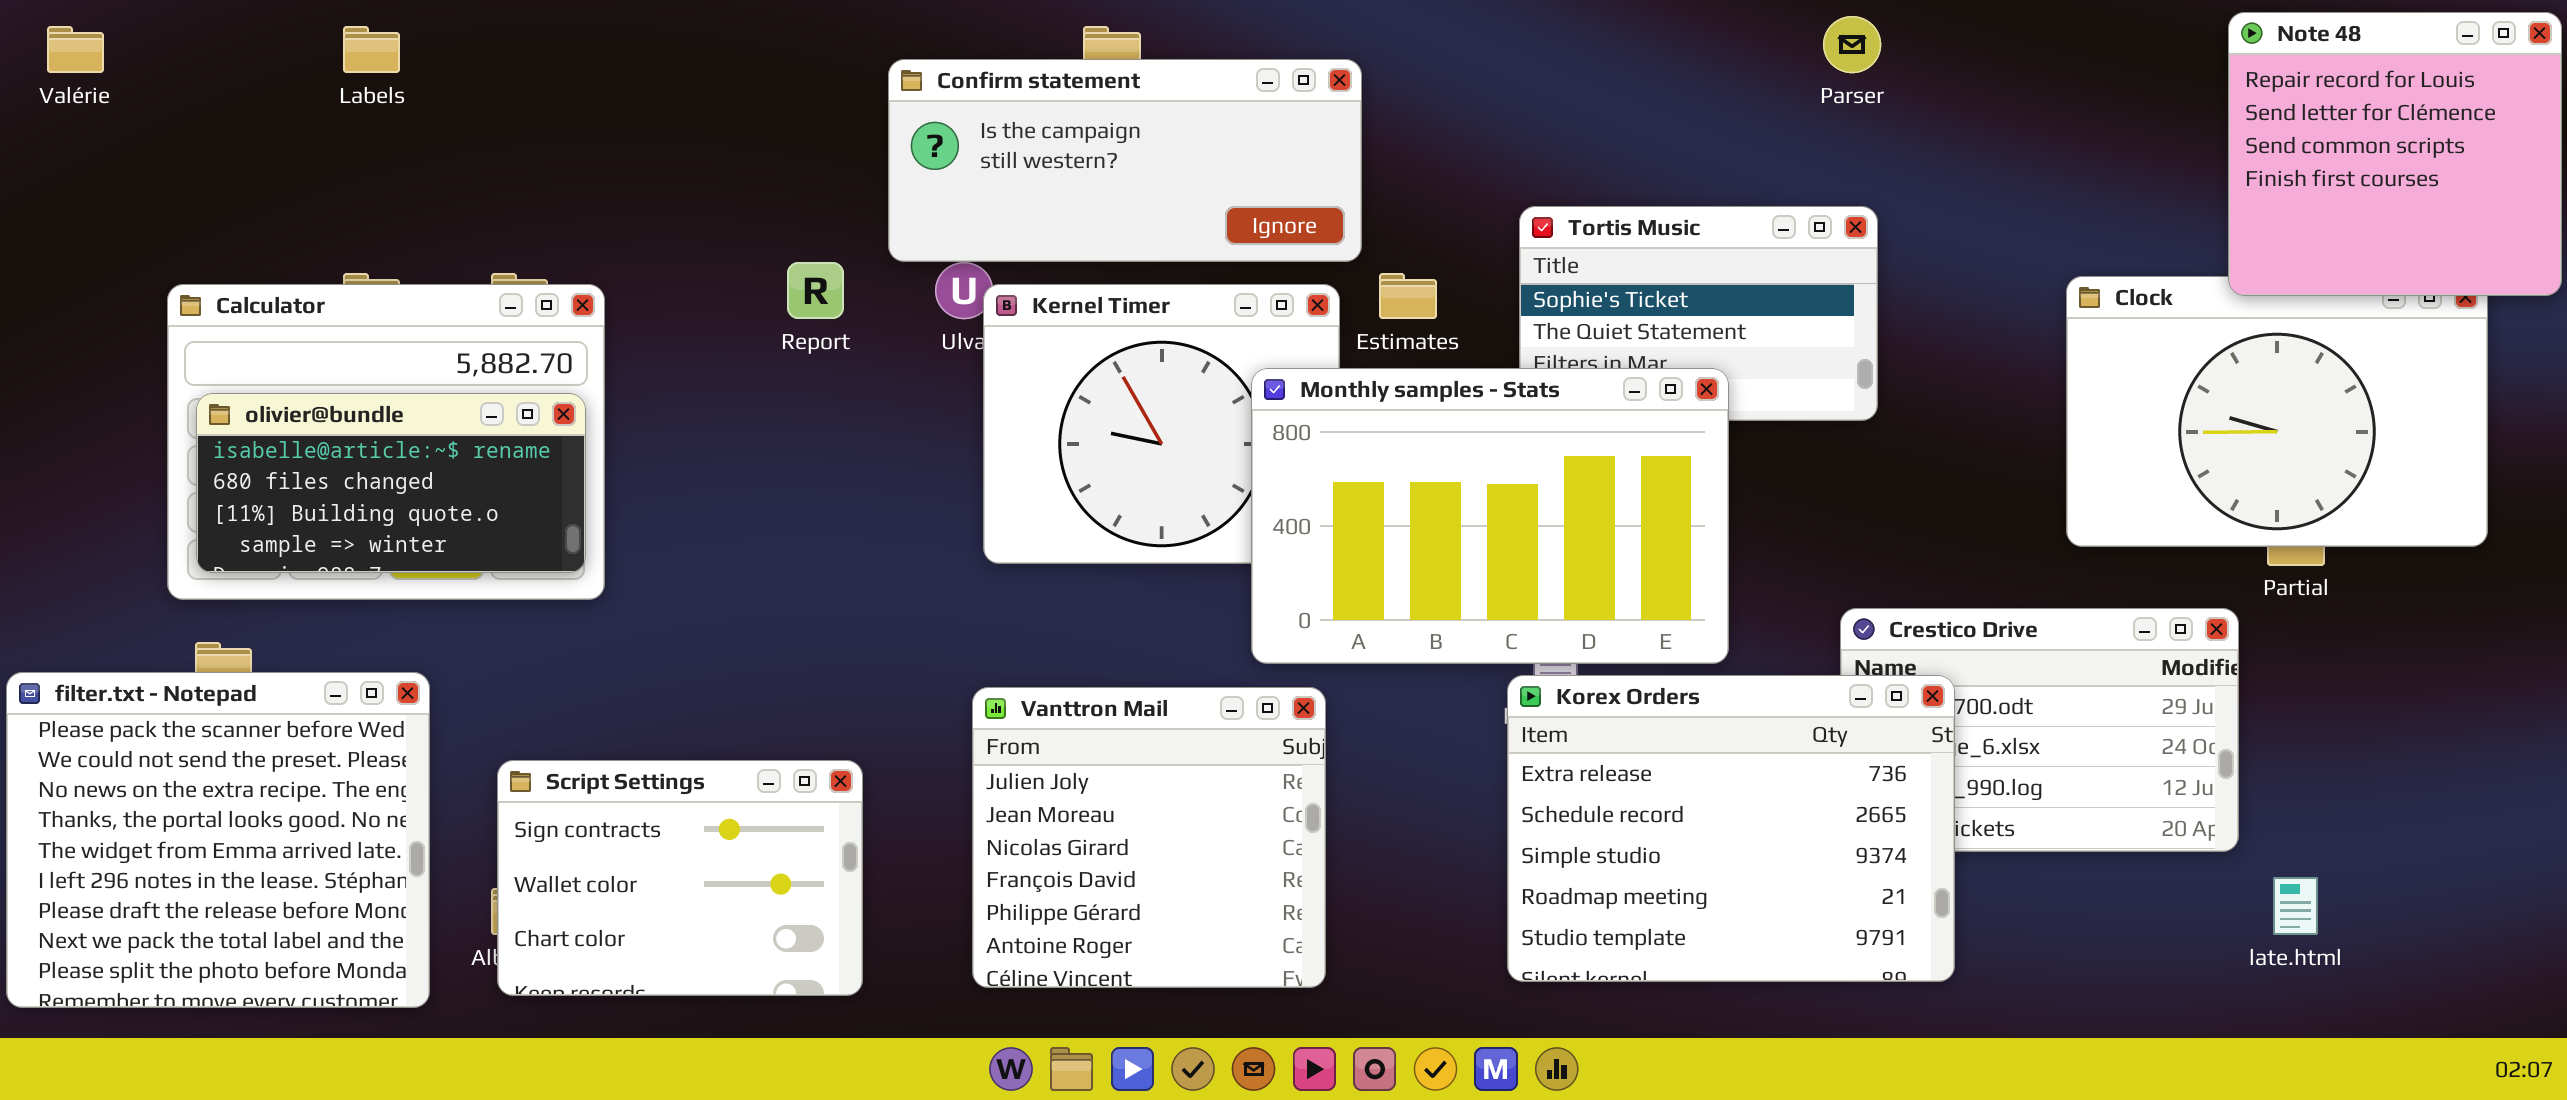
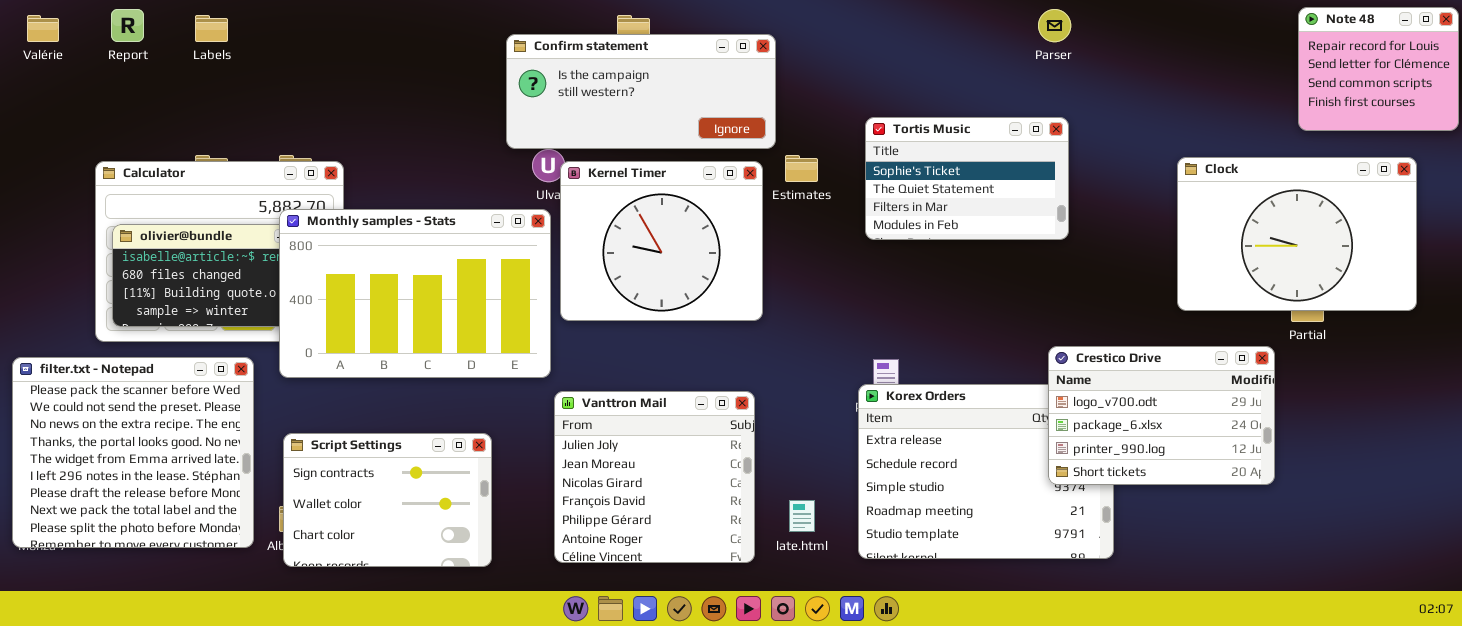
Note 48: [2228,12,2562,296] -> [1298,7,1459,131], resized
Report: [787,262,844,319] -> [111,9,144,42], moved
Monthly samples - Stats: [1251,368,1729,664] -> [279,209,551,378], moved
Crestico Drive: [1840,608,2239,852] -> [1048,346,1275,485], raised
filter.txt - Notepad: [6,672,430,1008] -> [12,357,254,548], moved
late.html: [2273,877,2318,935] -> [789,500,815,532], moved

